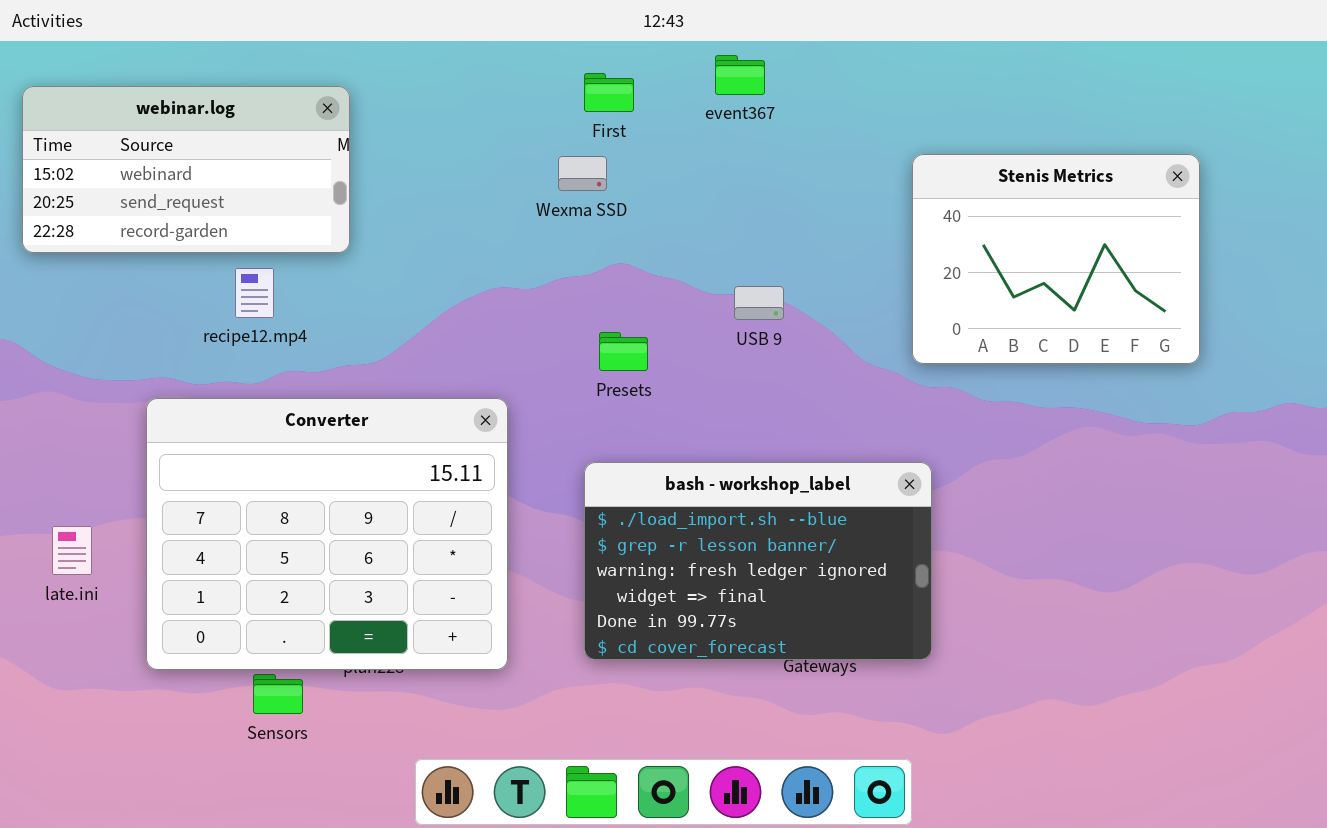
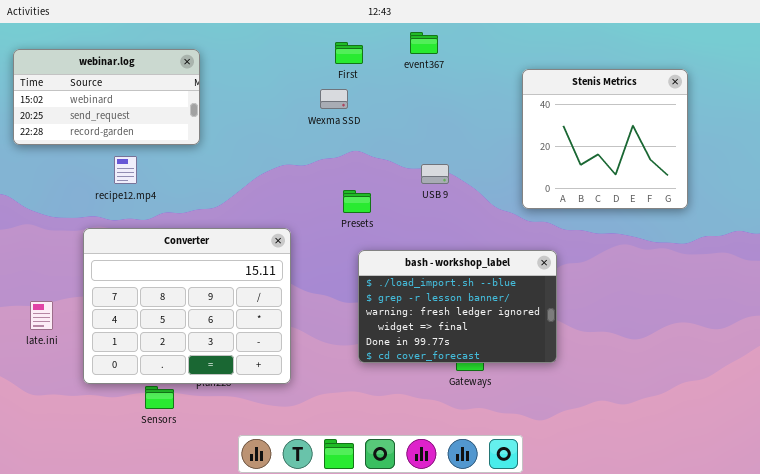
Stenis Metrics: [912,154,1200,364] -> [522,69,688,209], resized
recipe12.mp4: [235,268,274,318] -> [114,156,137,184], moved
bash - workshop_label: [584,462,932,660] -> [358,250,557,363], moved

